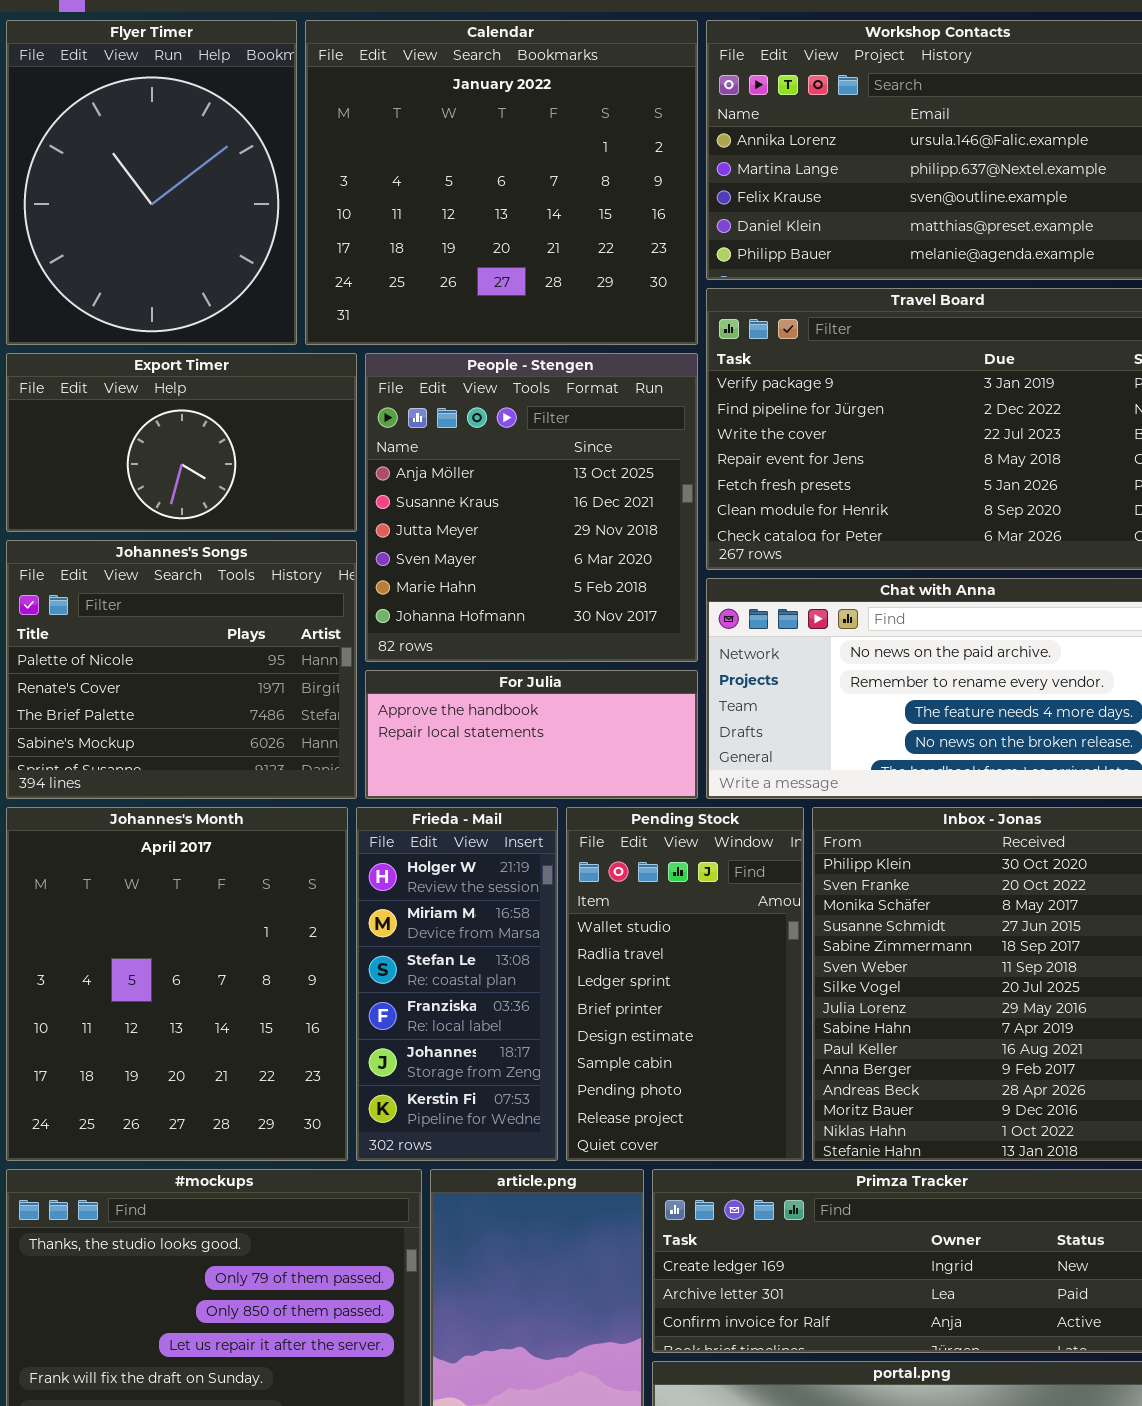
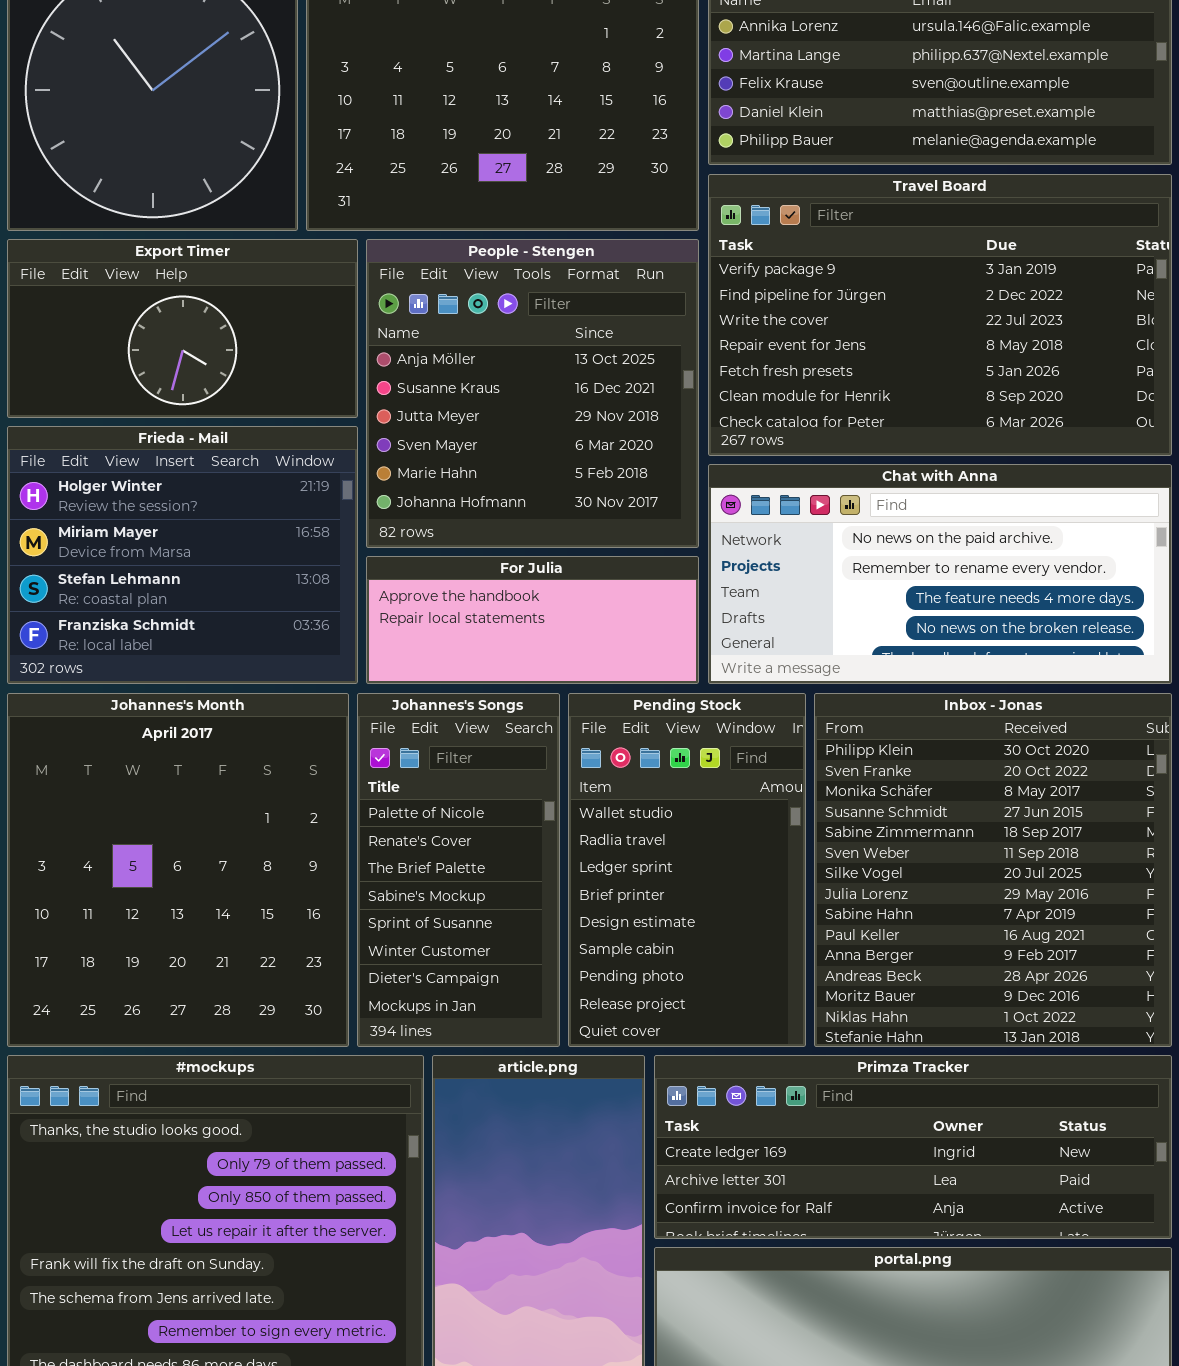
Johannes's Songs: [6,540,357,799] -> [357,693,560,1047], moved, resized
Frieda - Mail: [356,807,558,1161] -> [7,426,358,684], moved, resized

